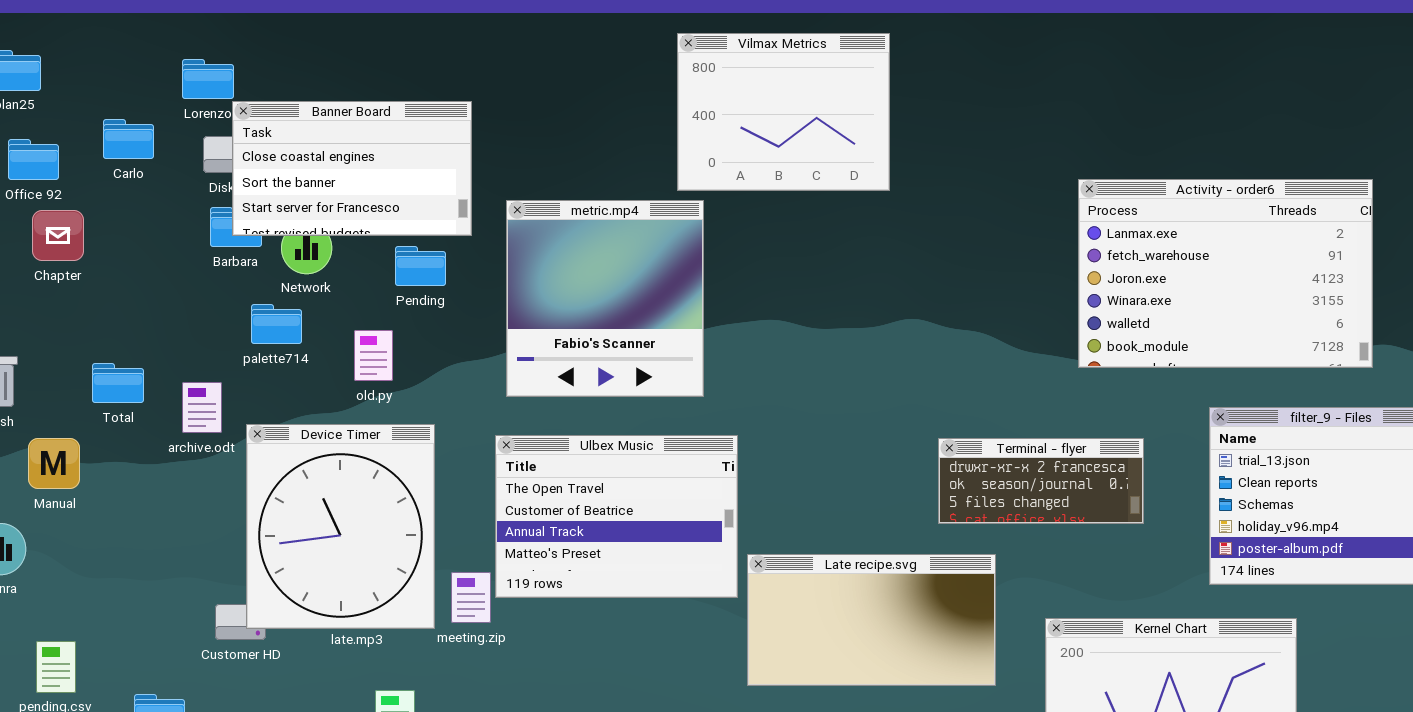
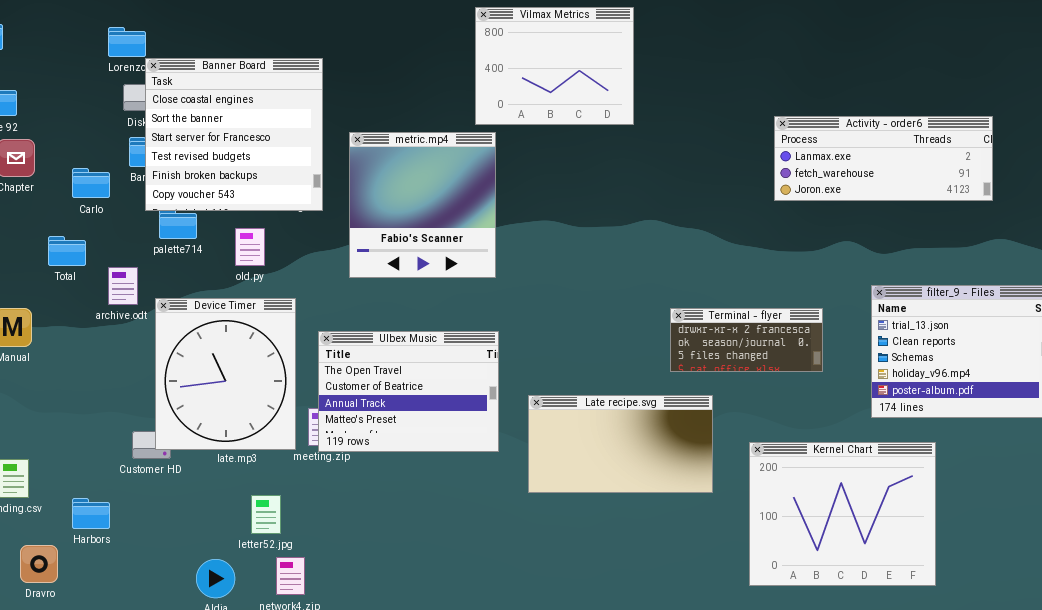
Banner Board: [232,101,472,236] -> [145,58,323,211], resized
Carlo: [103,119,154,159] -> [72,168,110,198], moved
Activity - order6: [1078,179,1373,368] -> [774,116,993,201], resized
Total: [92,363,144,403] -> [48,236,86,266], moved
Ulbex Music: [495,435,738,598] -> [318,331,499,452], moved

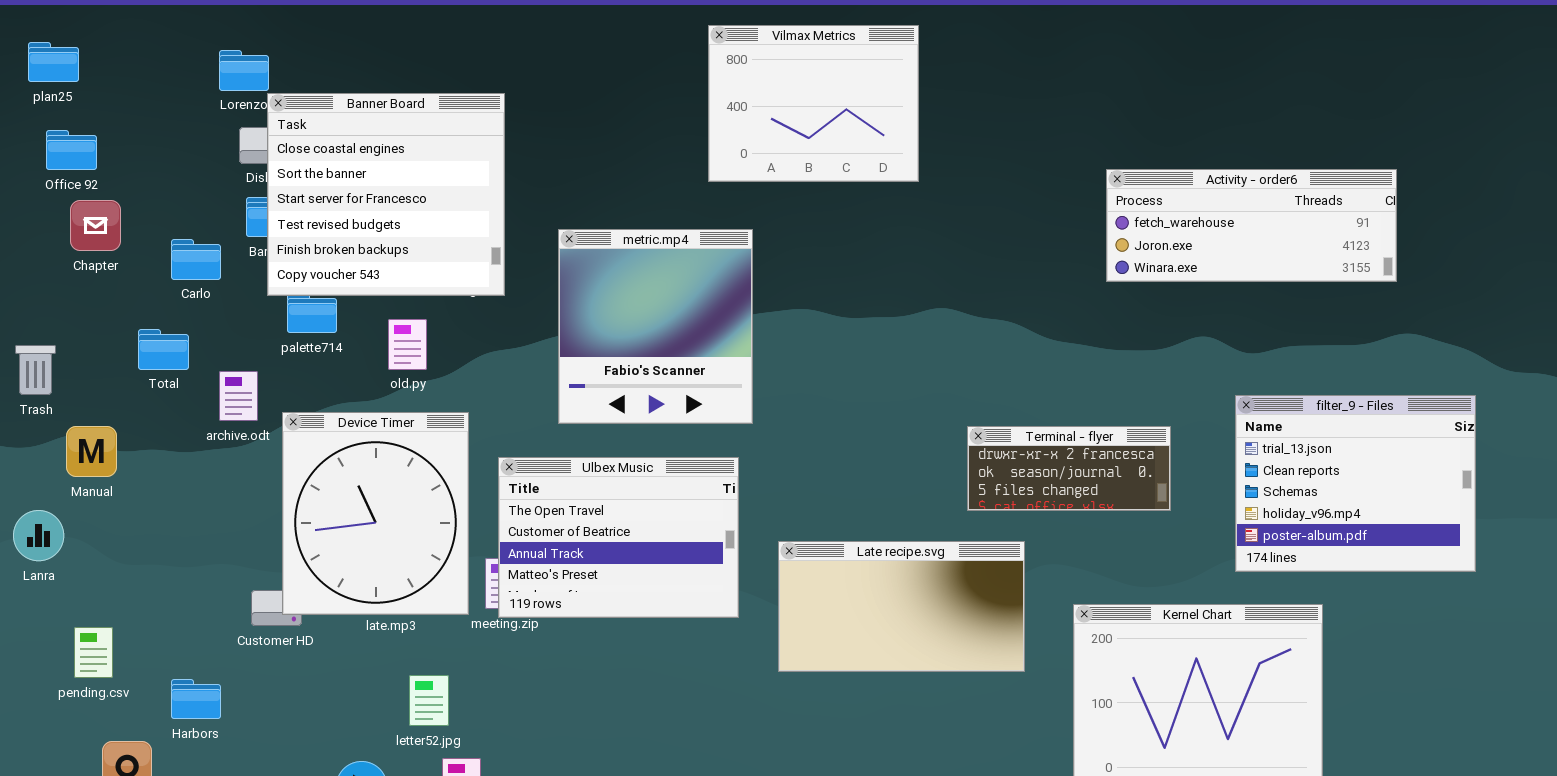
Activity - order6: [774,116,993,201] -> [1106,169,1397,282], scrolled down 1 row
metric.mp4: [349,132,496,278] -> [558,229,753,424], moved

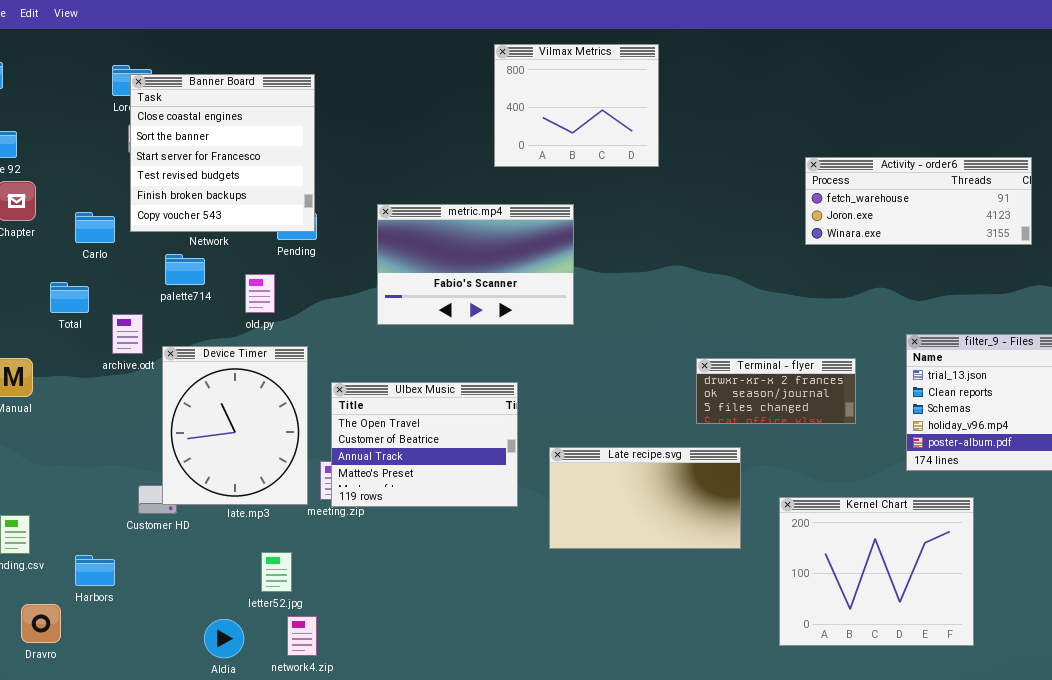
Banner Board: [267,93,505,296] -> [130,74,315,232], moved
metric.mp4: [558,229,753,424] -> [377,204,574,325], resized

